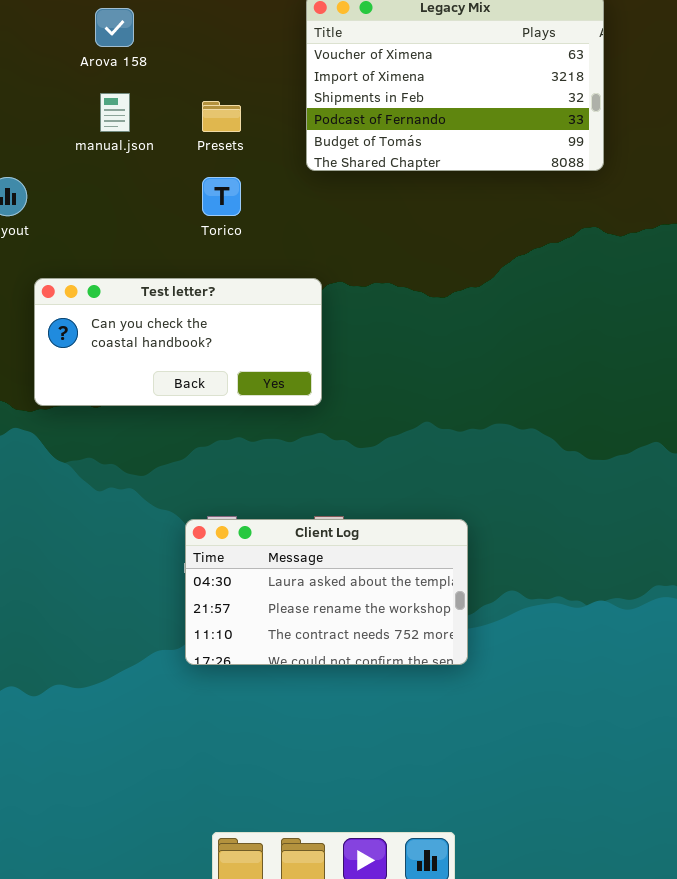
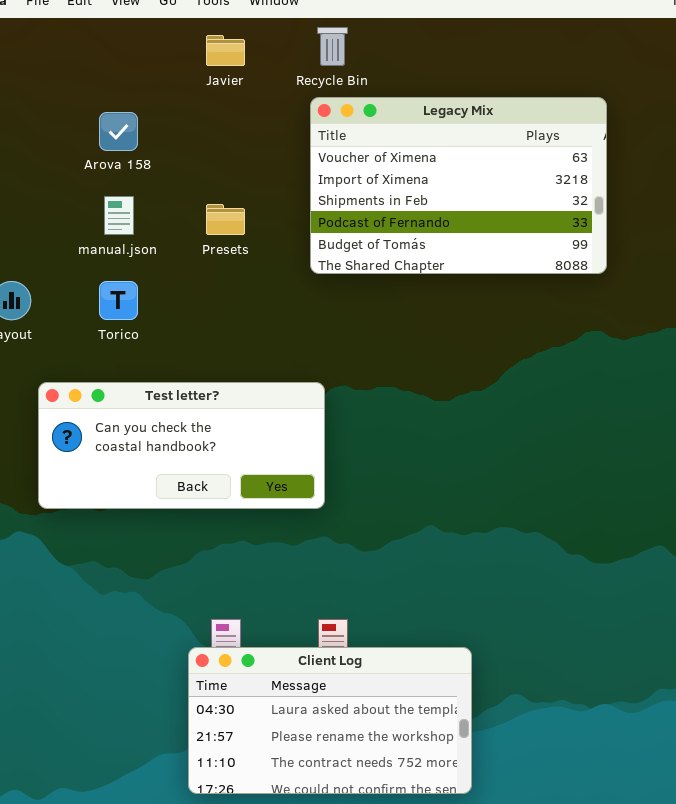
Torico: [202,177,241,216] -> [99,281,138,320], moved
Client Log: [185,519,468,665] -> [188,647,472,794], moved

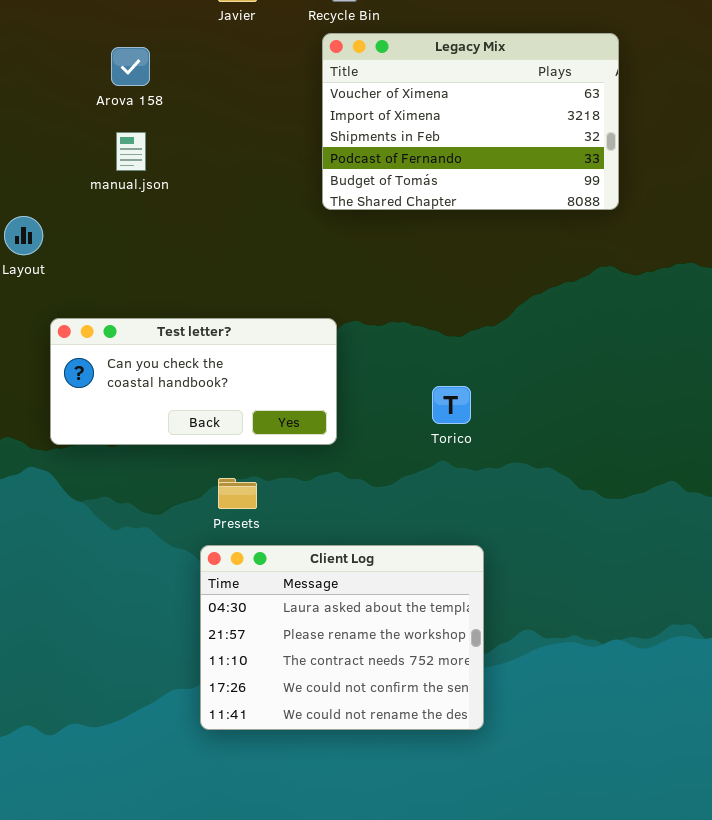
Presets: [206,204,245,235] -> [218,478,257,509], moved
Torico: [99,281,138,320] -> [432,386,471,424], moved
Client Log: [188,647,472,794] -> [200,545,484,730], resized

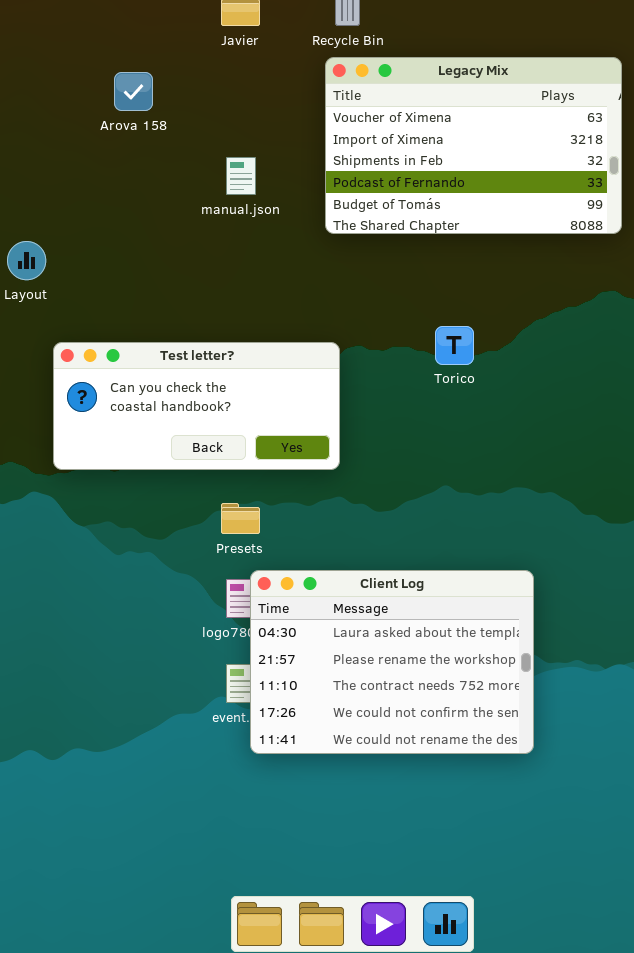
manual.json: [116,132,146,171] -> [226,157,256,195], moved
Torico: [432,386,471,424] -> [435,326,474,365], moved
Client Log: [200,545,484,730] -> [250,570,534,754], moved

